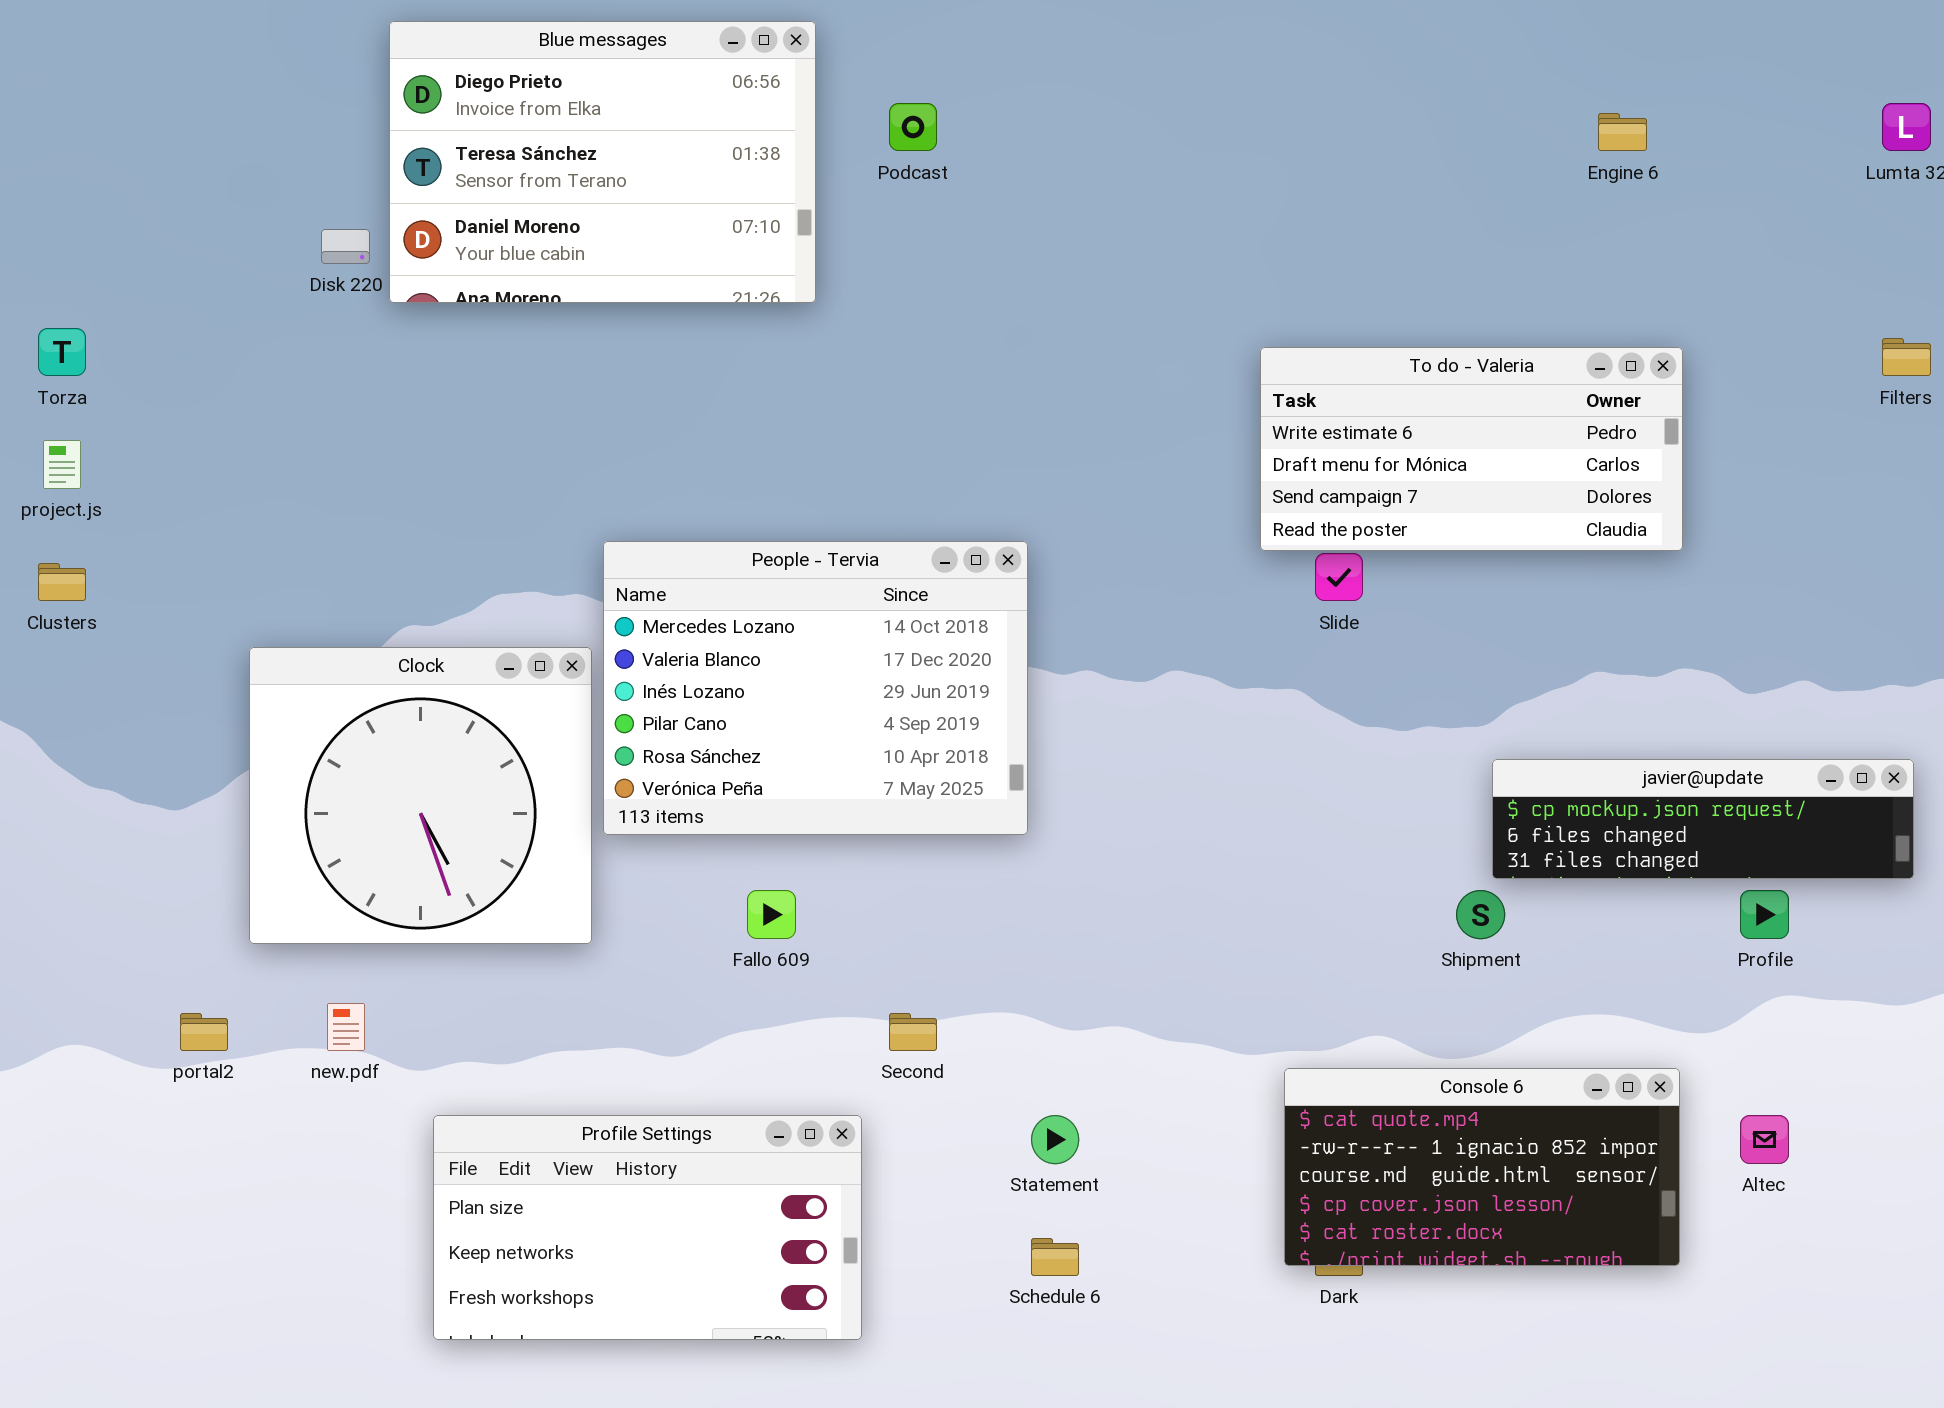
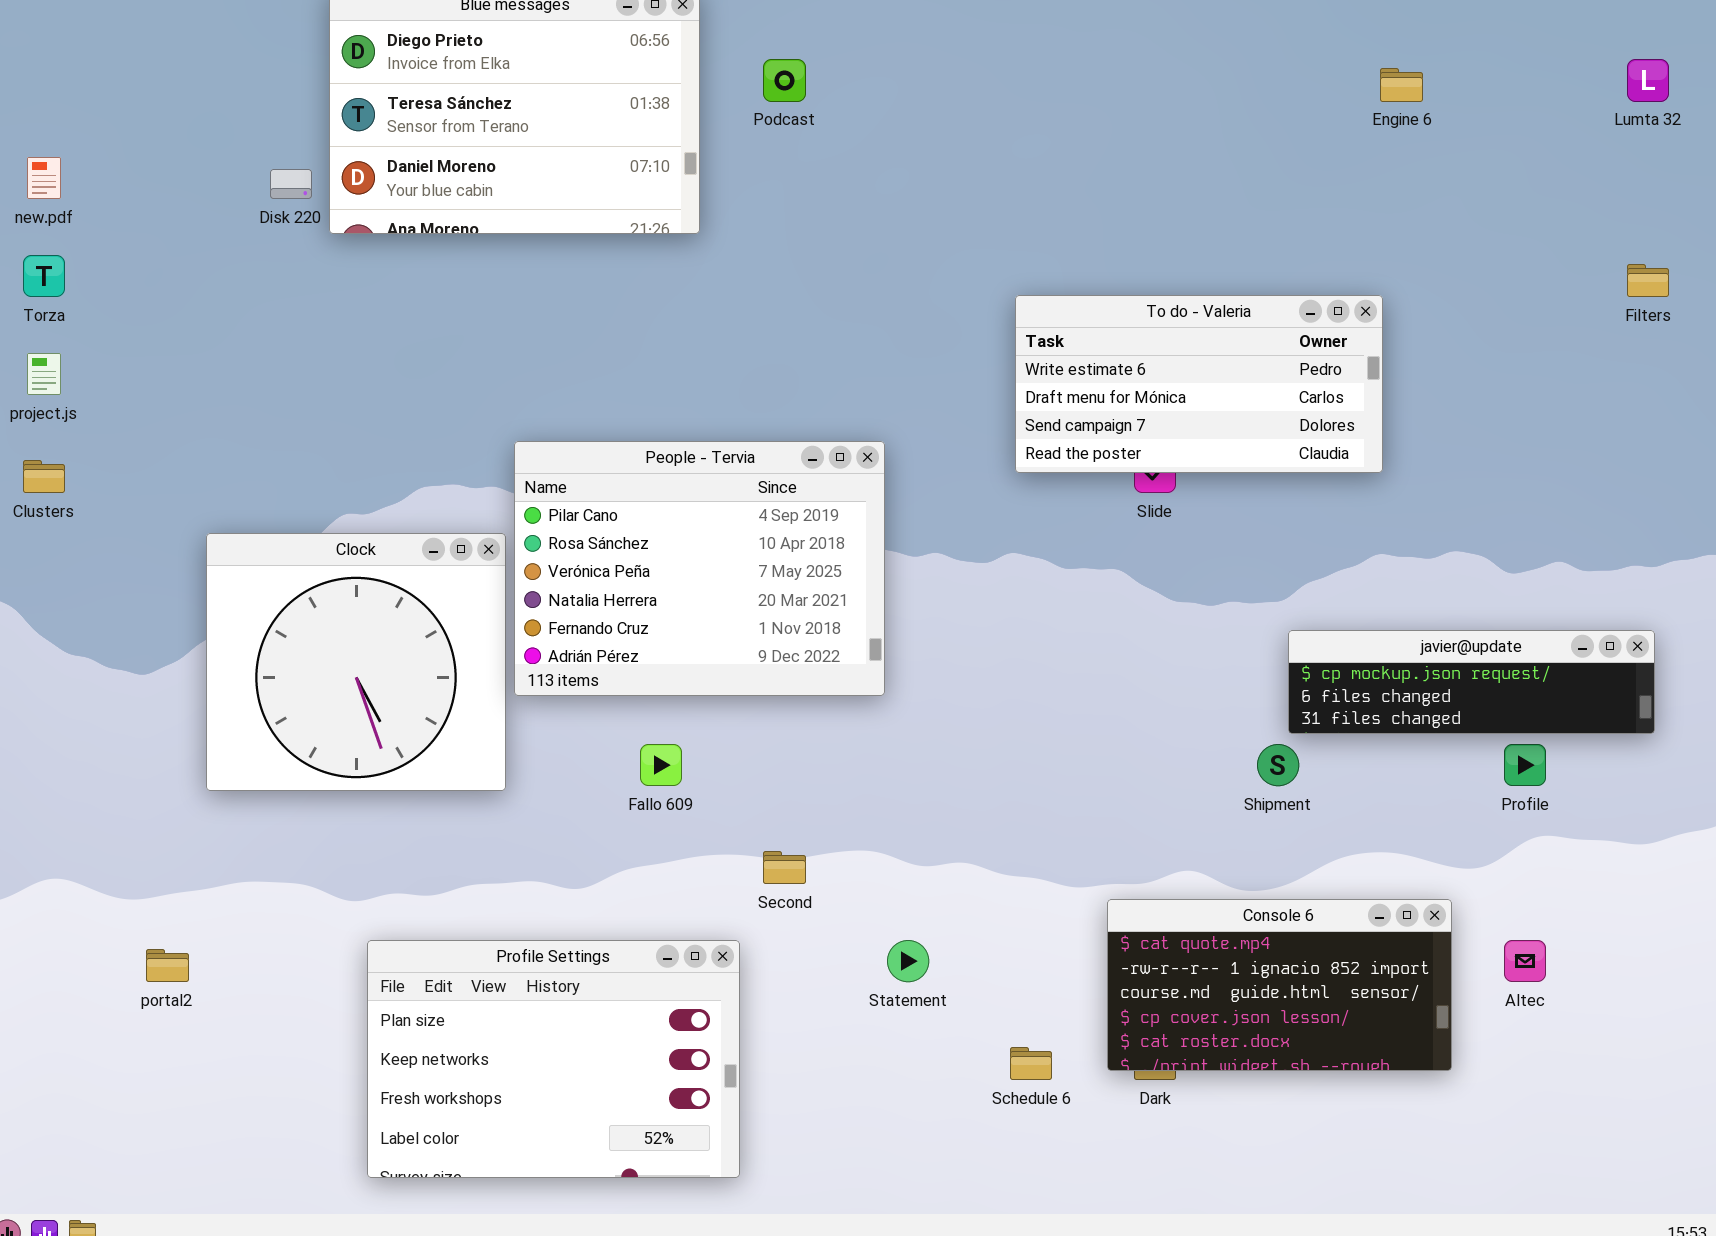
To do - Valeria: [1260,347,1683,551] -> [1015,295,1383,473], moved
People - Tervia: [603,541,1028,835] -> [514,441,885,696], scrolled down 3 rows
new.pdf: [327,1003,365,1051] -> [27,157,61,199], moved
portal2: [180,1013,228,1051] -> [146,949,189,982], moved
Profile Settings: [433,1115,862,1340] -> [367,940,740,1178], resized
Schedule 6: [1031,1238,1079,1276] -> [1010,1047,1052,1080], moved

